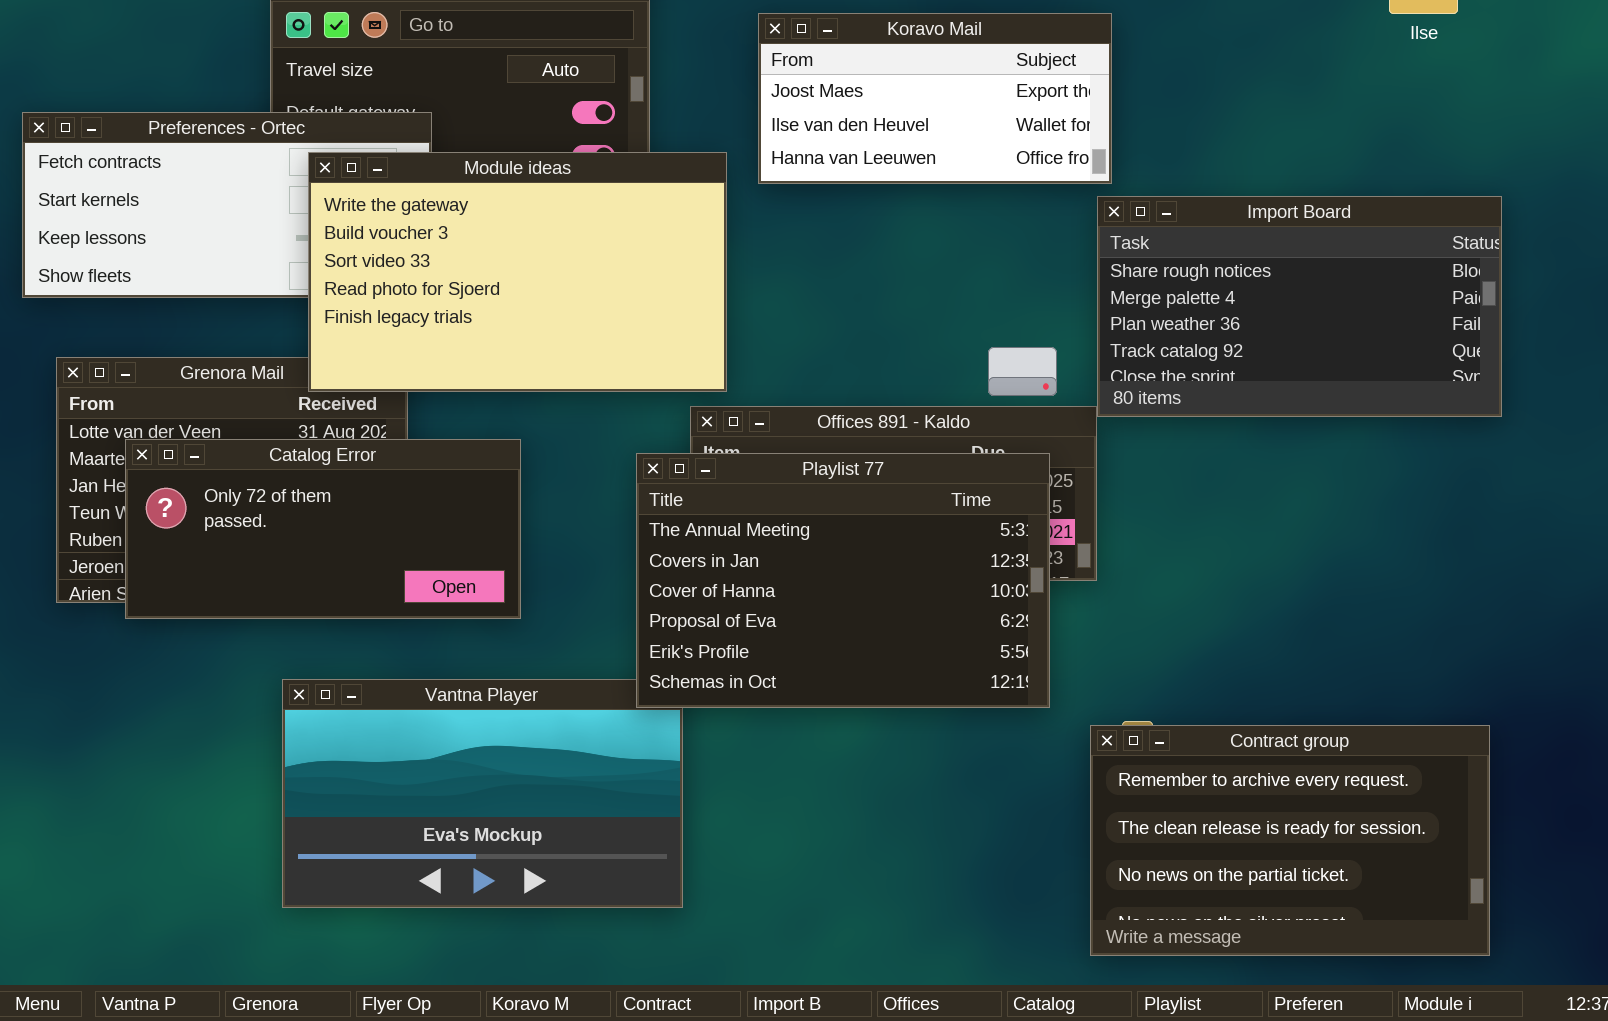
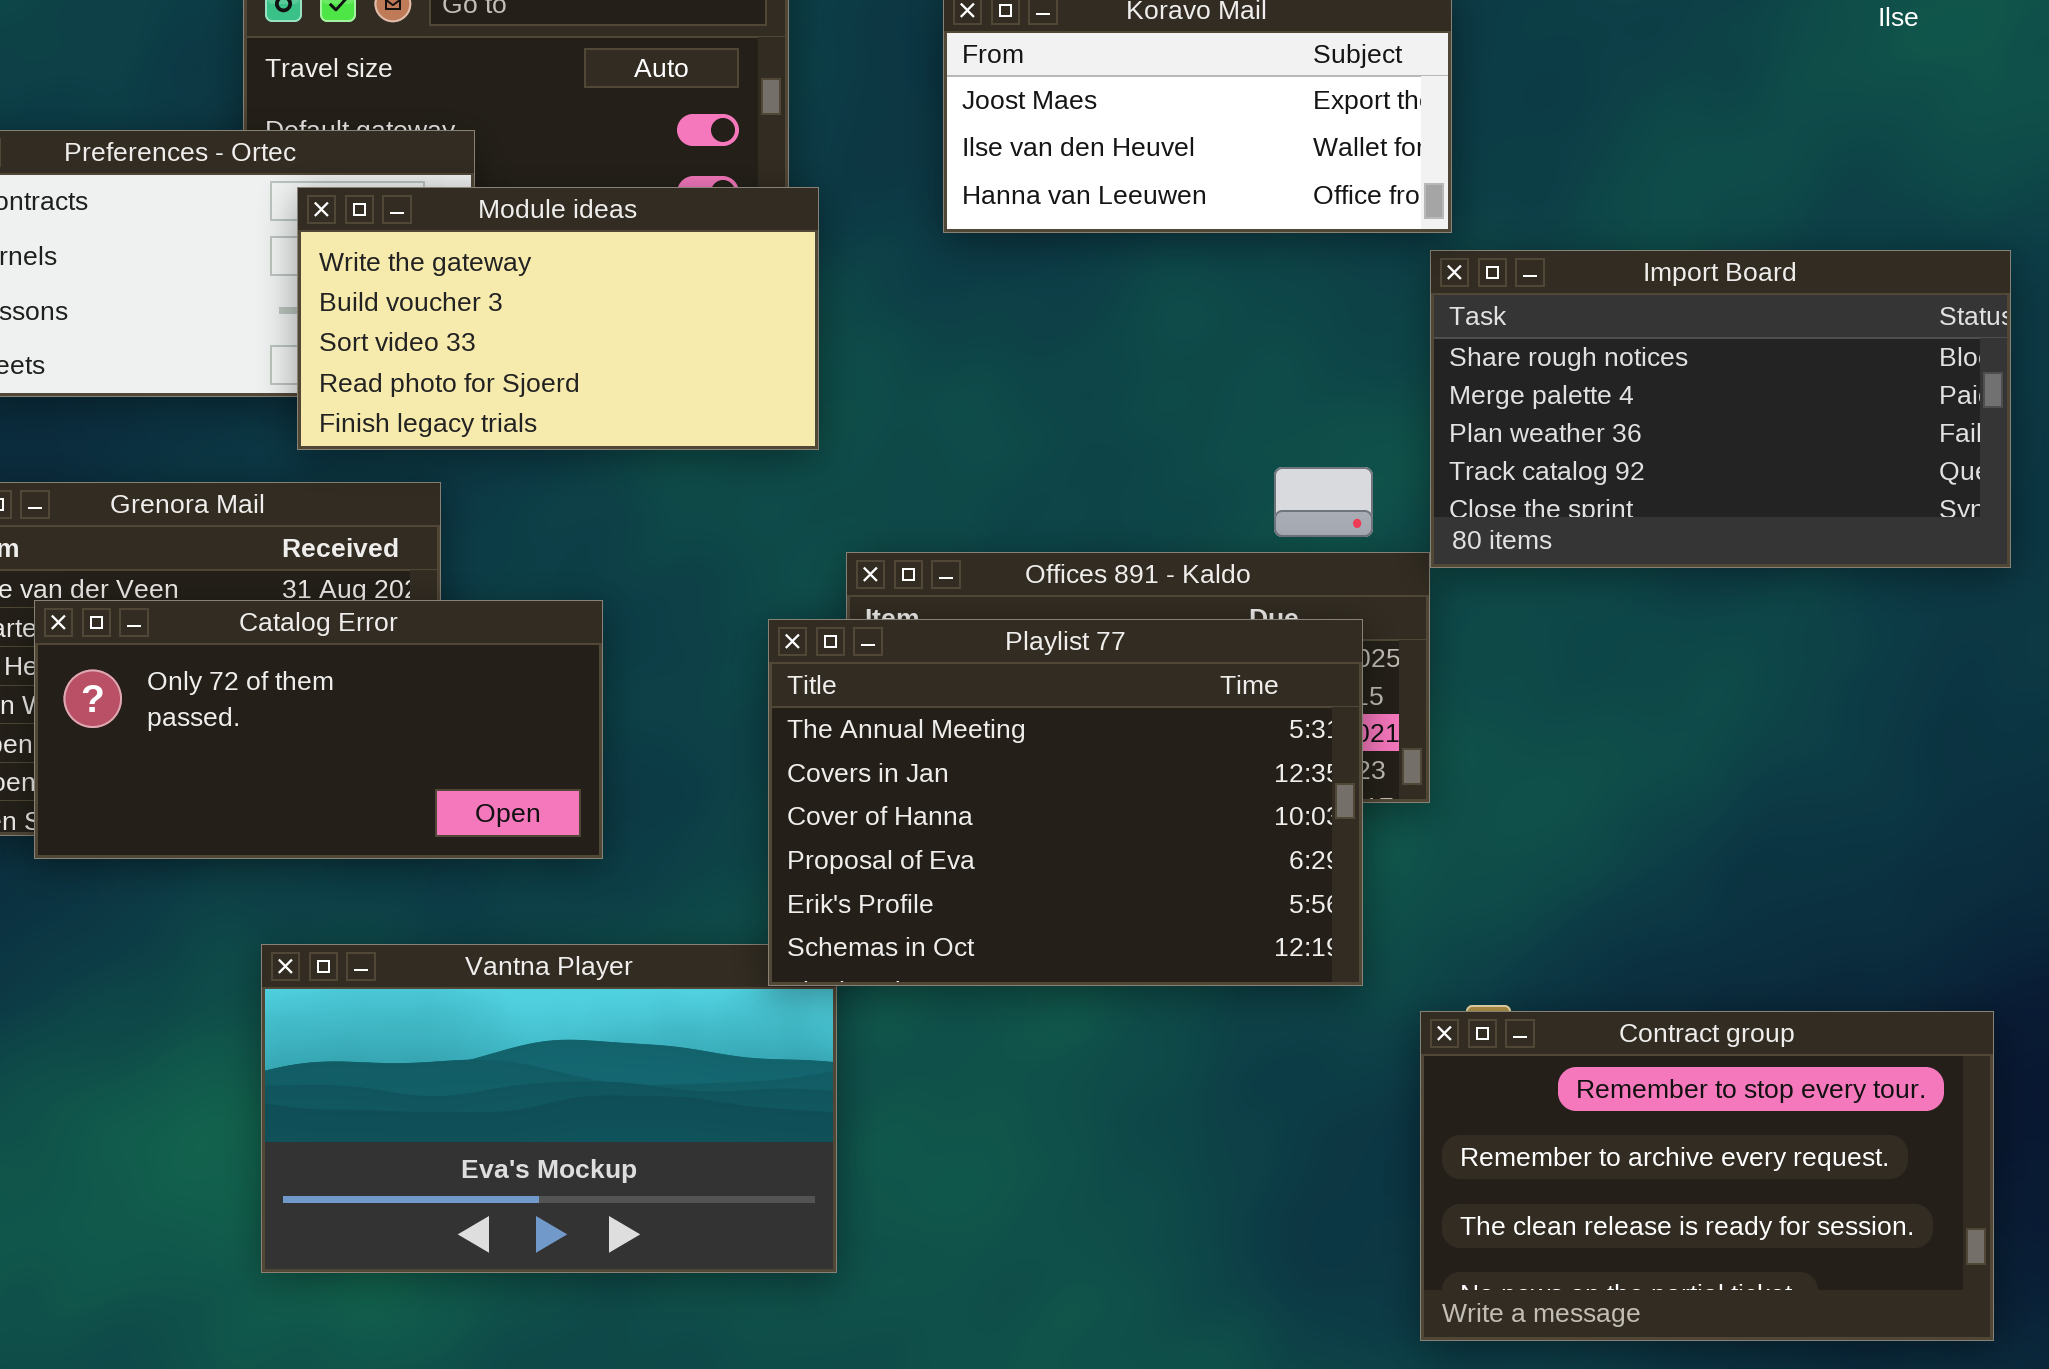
Module ideas: [308,152,727,392] -> [297,187,819,450], resized
Contract group: [1090,725,1490,956] -> [1420,1011,1994,1341], scrolled up 1 row

